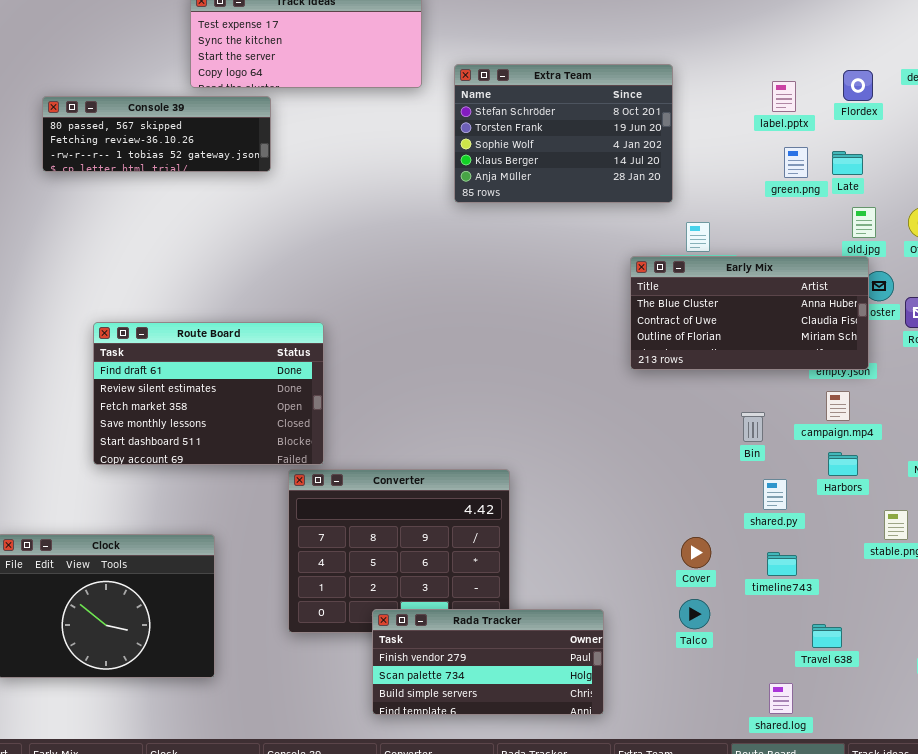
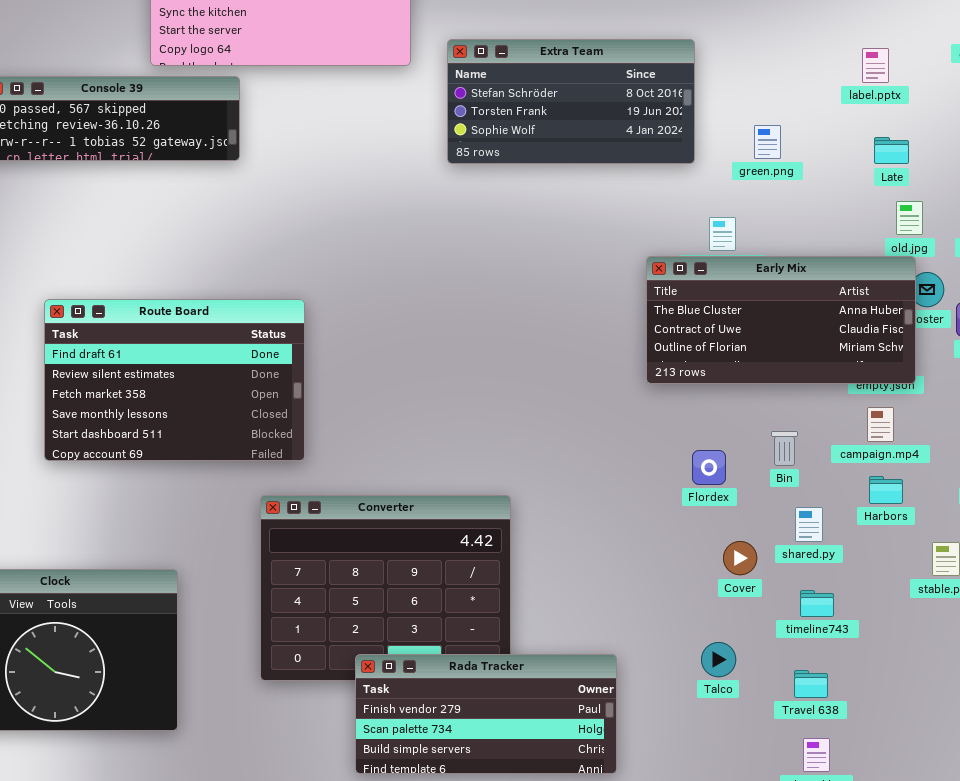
Extra Team: [454,64,673,203] -> [447,39,695,164], resized
Flordex: [843,70,873,101] -> [692,450,726,485], moved
label.pptx: [772,81,796,112] -> [862,48,889,83], moved
green.png: [784,147,808,178] -> [754,125,781,159], moved
Route Board: [93,322,324,465] -> [44,299,305,461], moved
Cover: [681,537,711,568] -> [723,541,757,575], moved
Travel 638: [812,624,842,648] -> [794,670,828,698], moved

